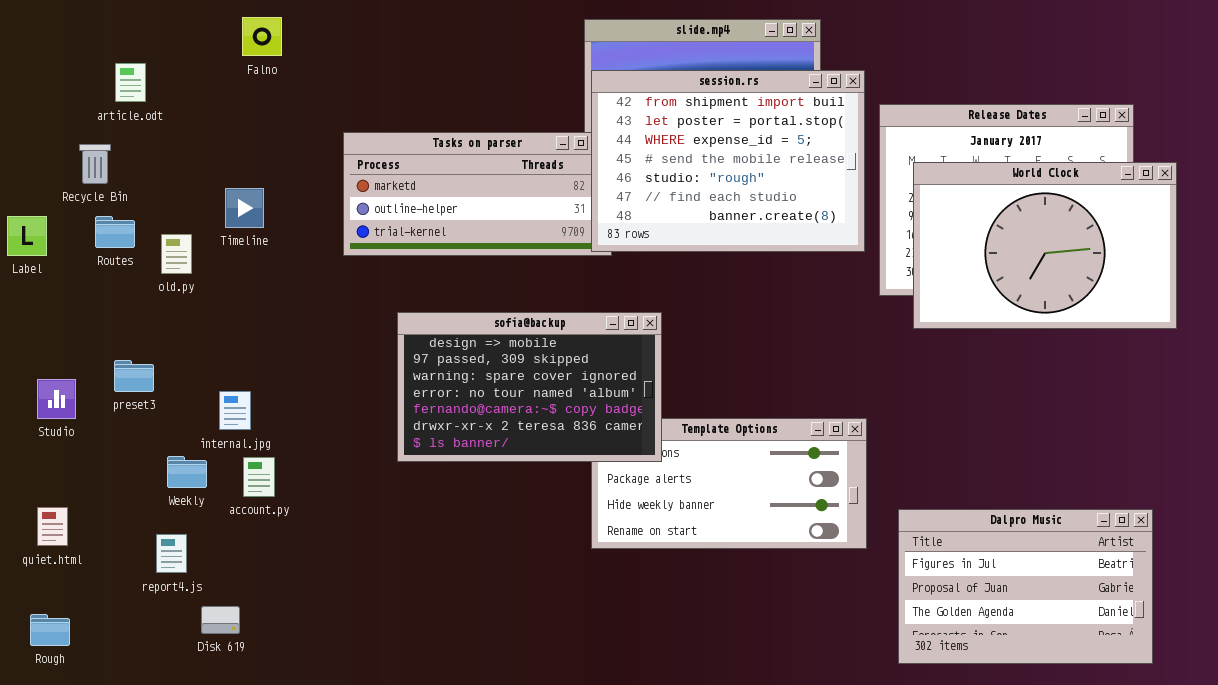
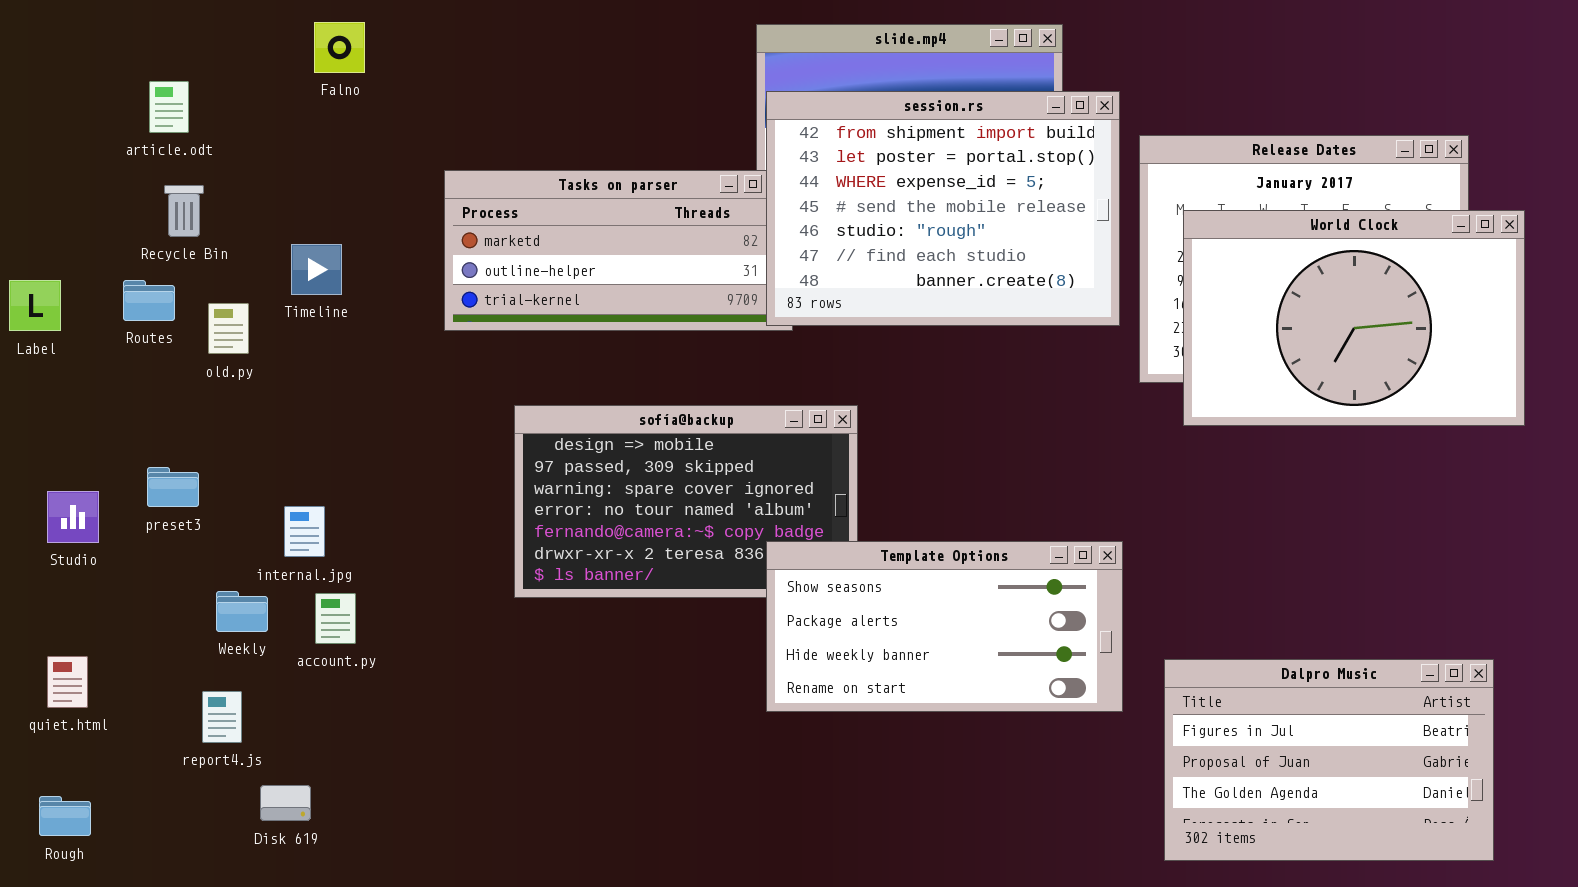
Recycle Bin: [79,144,111,184] -> [164,185,204,237], moved
Template Options: [591,418,867,549] -> [766,541,1123,712], raised

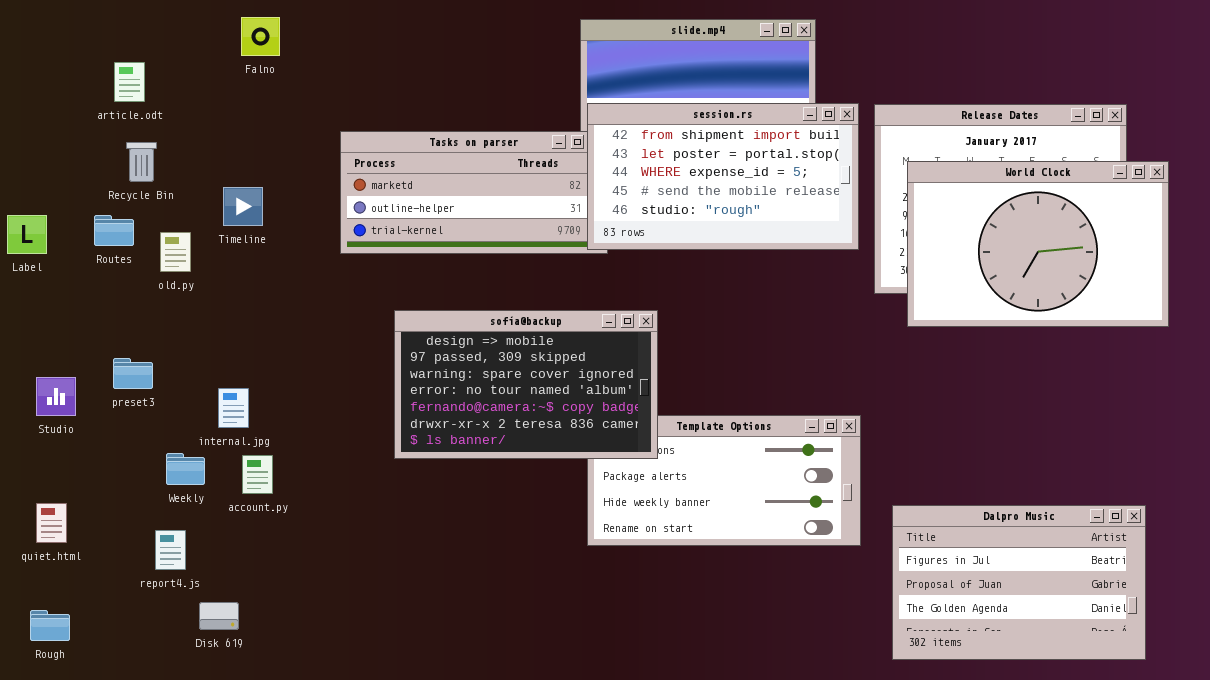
session.rs: [766,91,1120,326] -> [587,103,859,250], resized
sofía@backup: [514,405,858,598] -> [394,310,658,459], raised

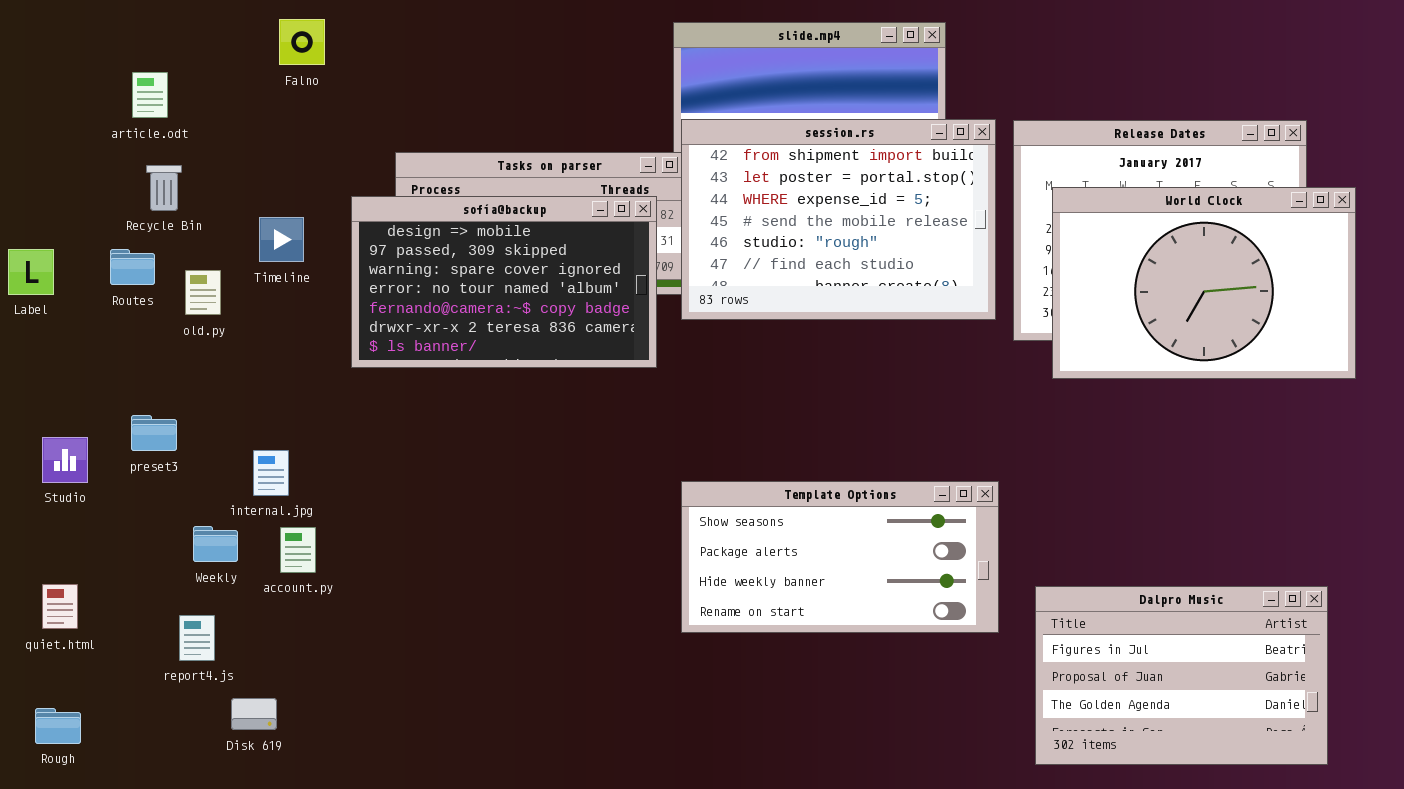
session.rs: [587,103,859,250] -> [681,119,996,320], resized
sofía@backup: [394,310,658,459] -> [351,196,657,368], moved

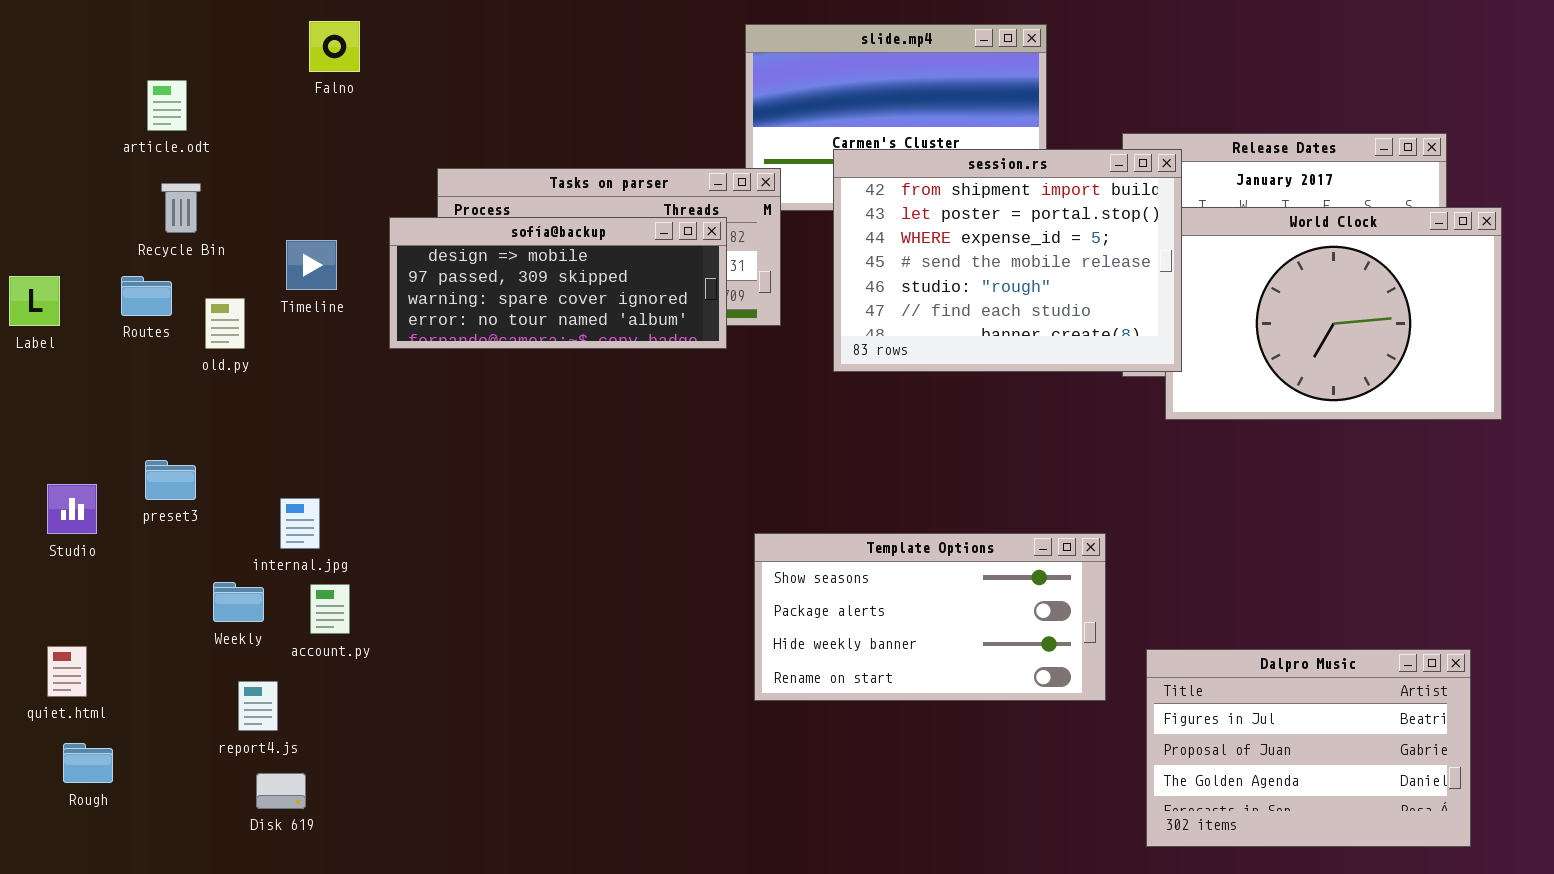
session.rs: [681,119,996,320] -> [833,149,1182,372], moved
sofía@backup: [351,196,657,368] -> [389,217,727,349], resized
report4.js: [179,615,215,661] -> [238,681,278,731], moved
Rough: [35,708,81,744] -> [63,743,113,783], moved

